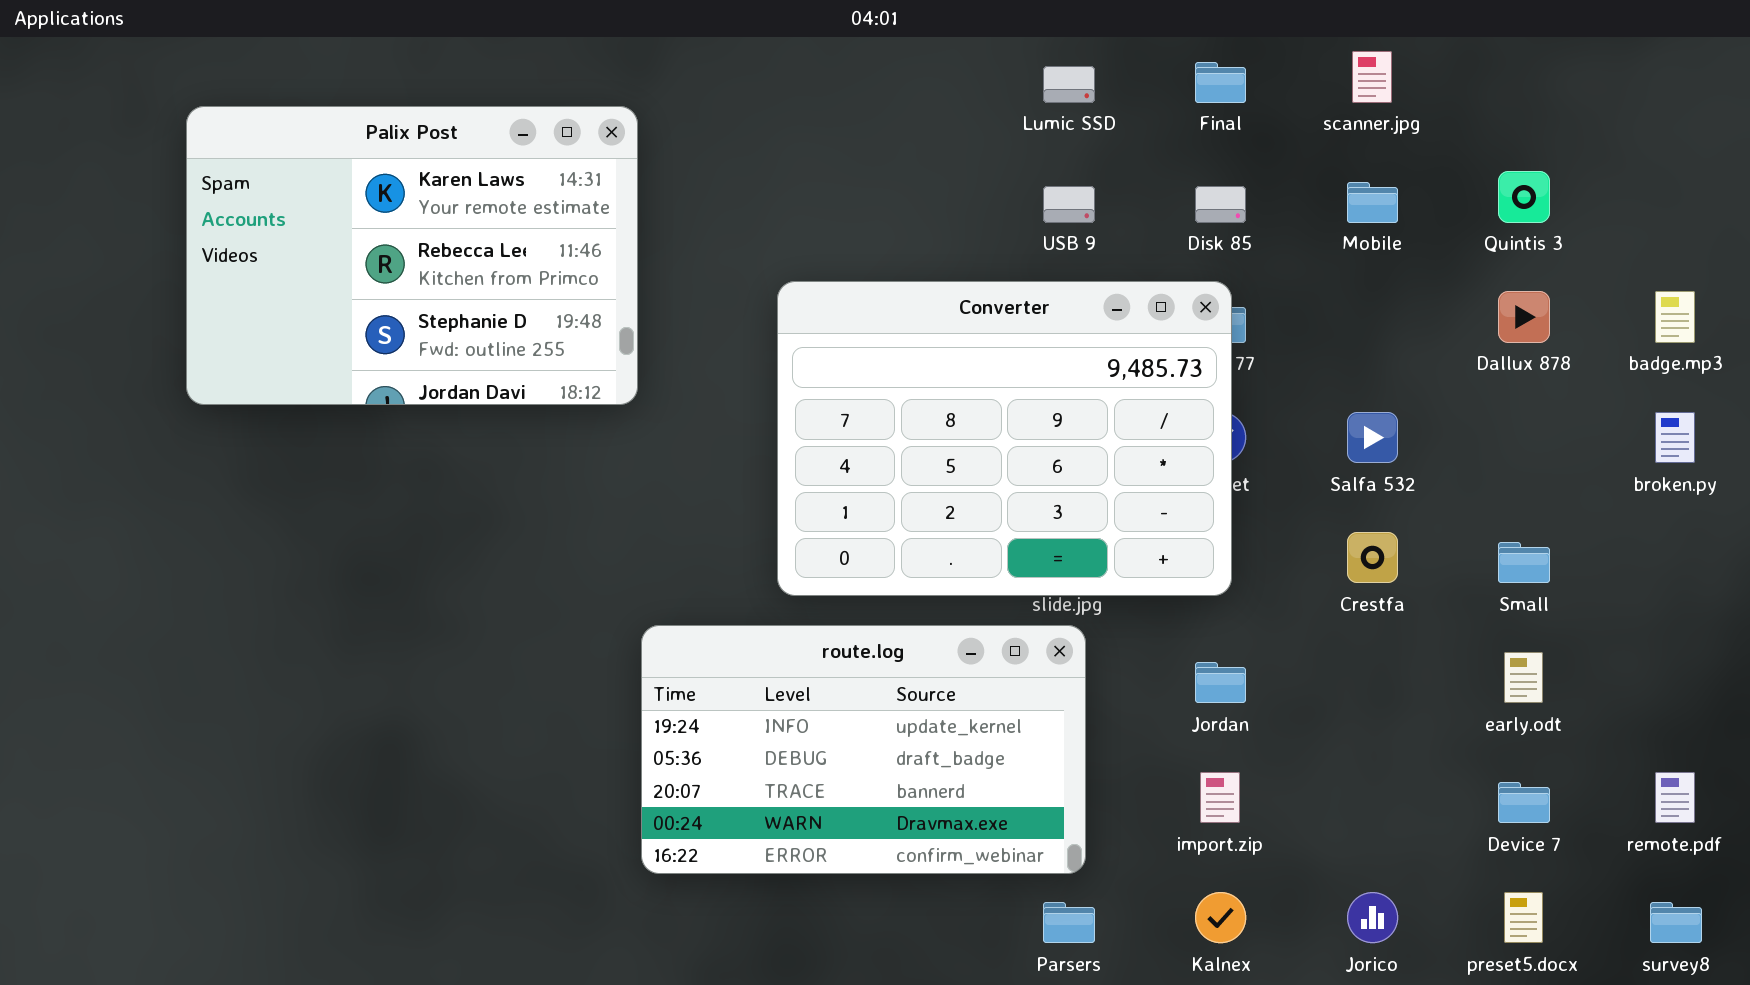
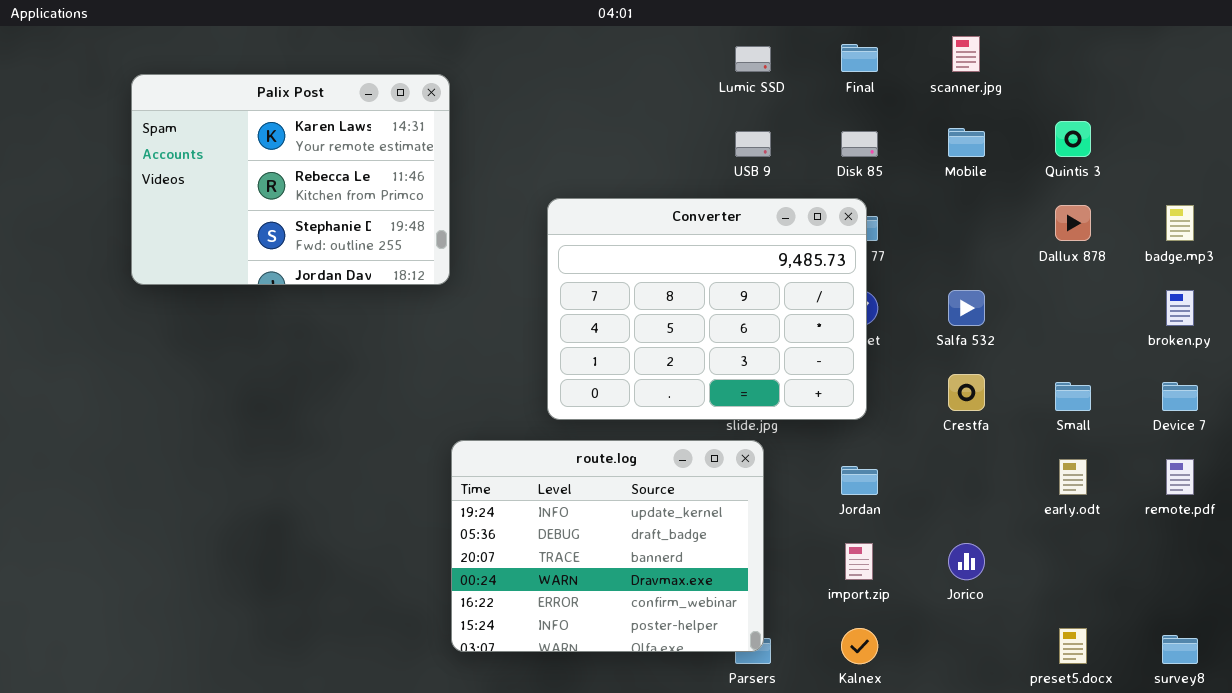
route.log: [641,625,1086,874] -> [451,440,764,652], resized
remote.pdf: [1655,772,1695,823] -> [1166,459,1194,495], moved
Device 7: [1498,782,1550,823] -> [1162,382,1198,411], moved
Jorico: [1347,892,1398,943] -> [948,543,985,580], moved

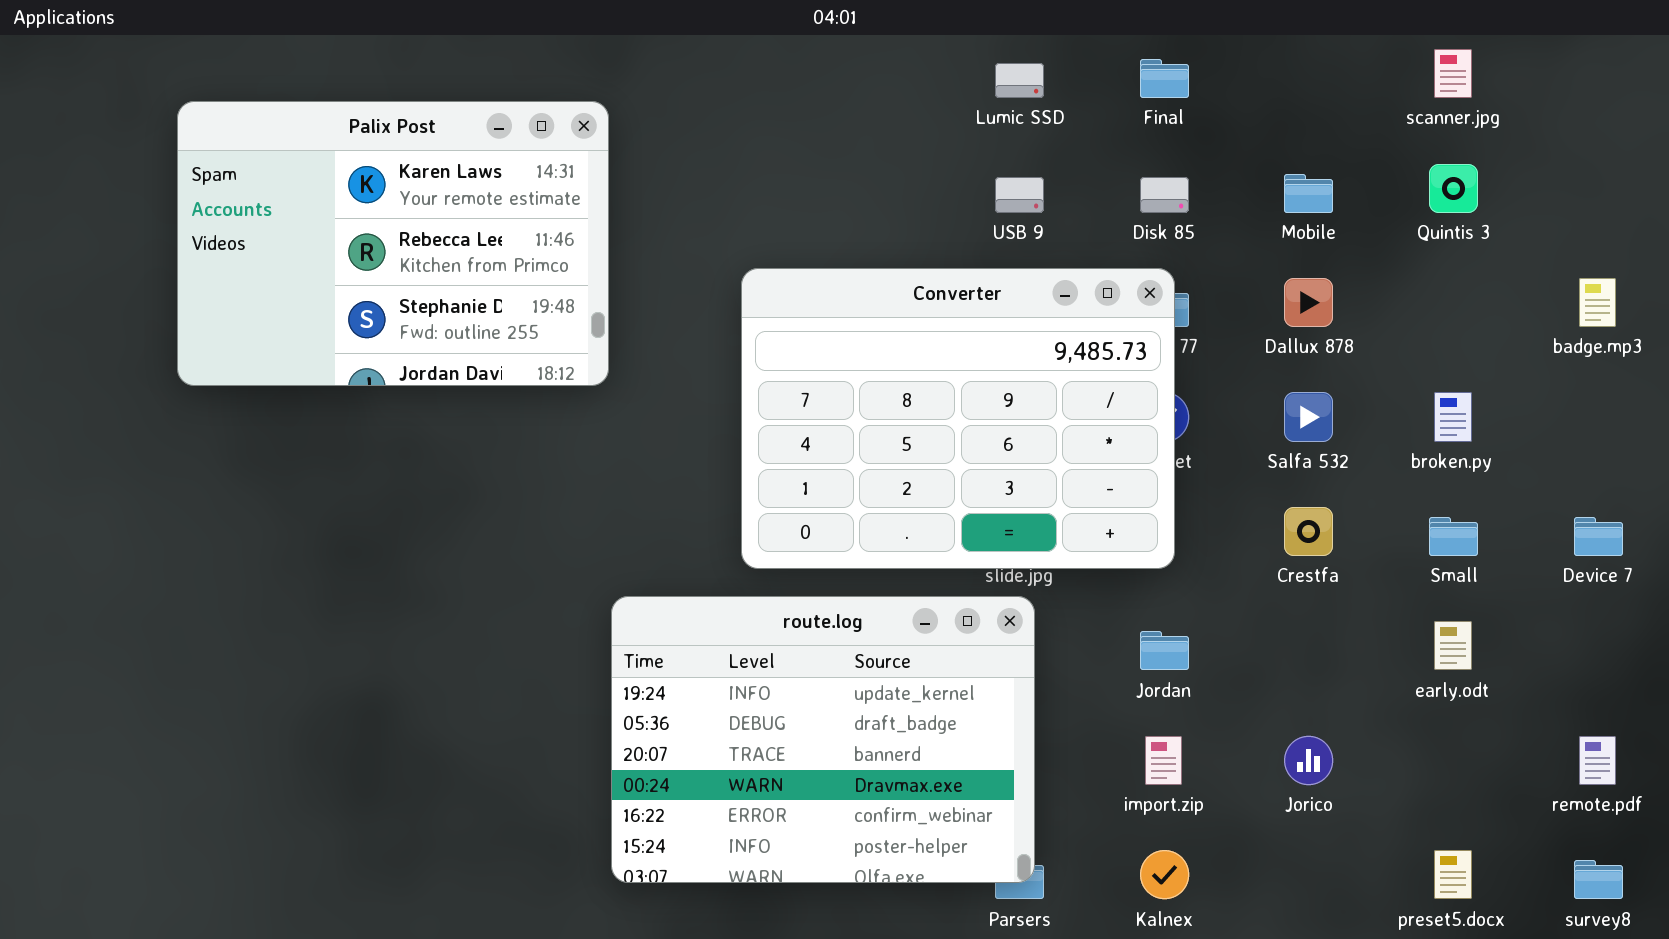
scanner.jpg: [952,36,980,72] -> [1434,49,1472,98], moved
Dallux 878: [1055,205,1091,241] -> [1284,278,1333,327], moved
broken.py: [1166,290,1194,326] -> [1434,392,1472,442], moved
remote.pdf: [1166,459,1194,495] -> [1579,736,1616,785], moved

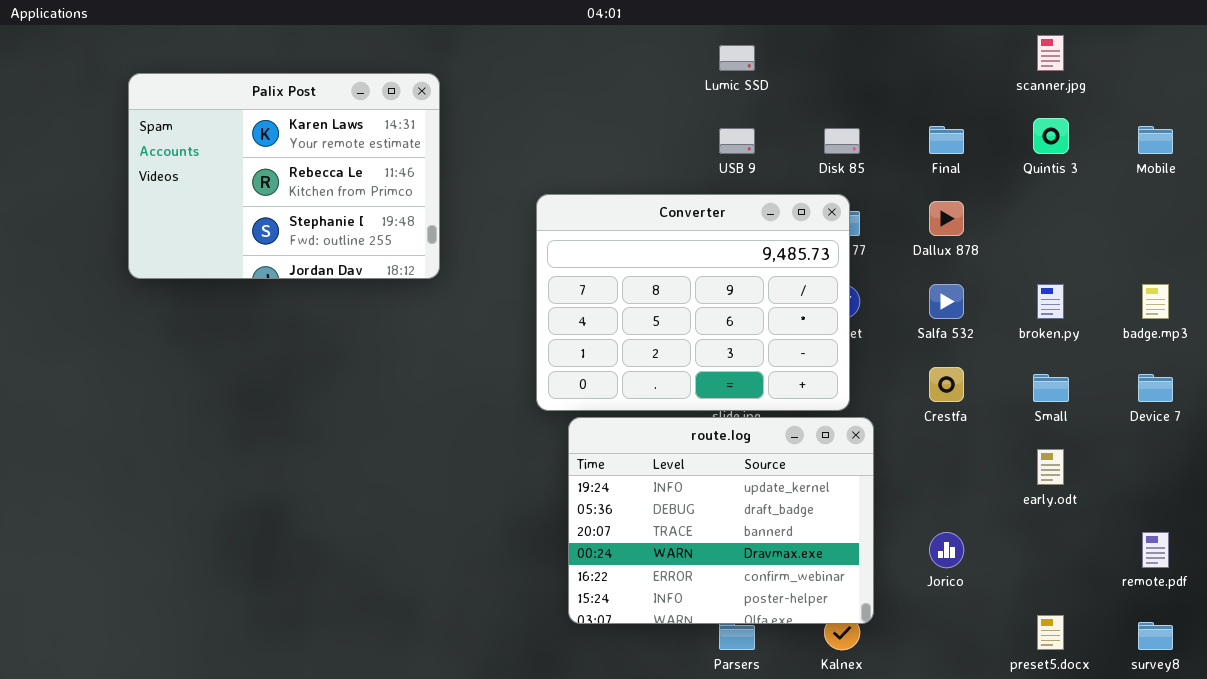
Final: [1140,59,1189,98] -> [929,126,964,154], moved
Mobile: [1284,174,1333,213] -> [1138,126,1173,154], moved
badge.mp3: [1579,278,1616,327] -> [1142,284,1169,319], moved
route.log: [611,596,1035,883] -> [568,417,874,624], moved

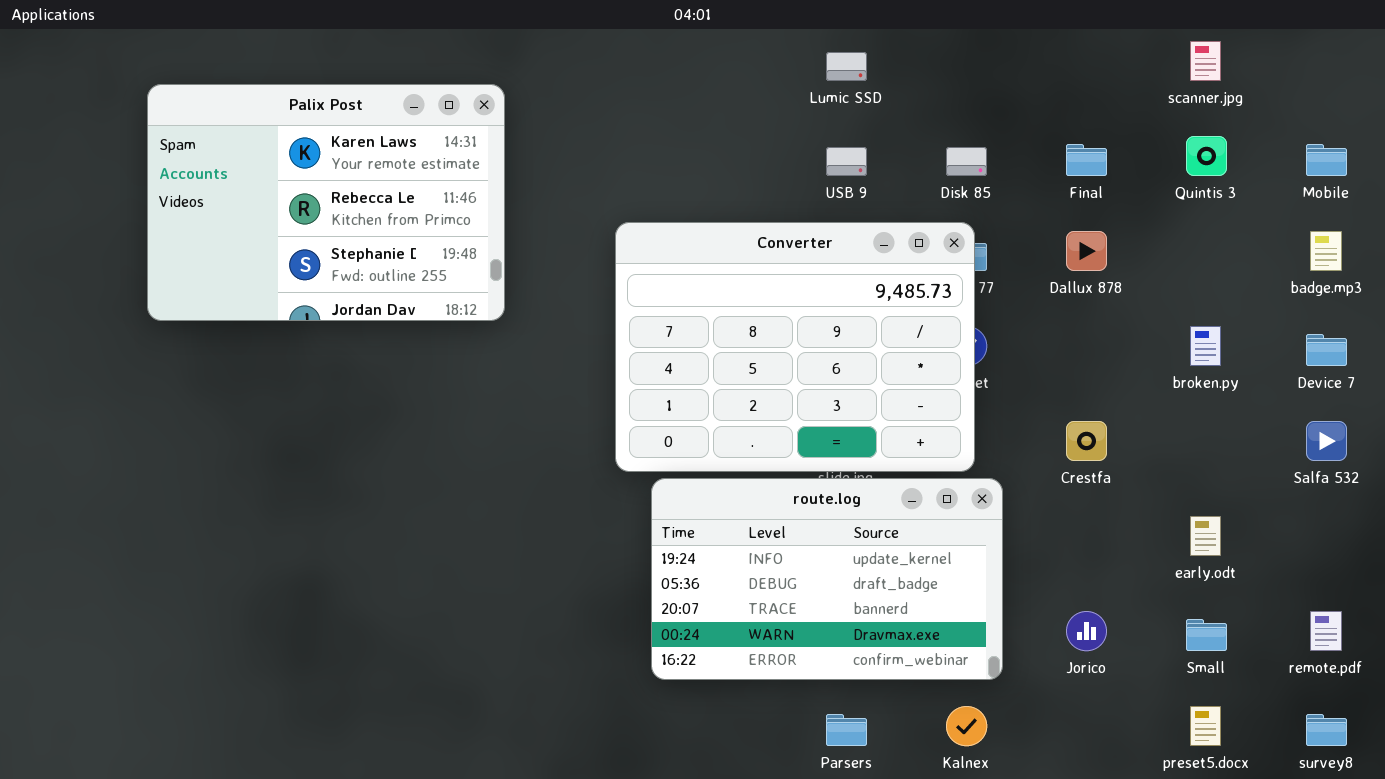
Salfa 532: [929,284,964,319] -> [1306,421,1347,461], moved
badge.mp3: [1142,284,1169,319] -> [1310,231,1342,271], moved
Small: [1033,374,1069,402] -> [1186,619,1227,651], moved
Device 7: [1138,374,1173,402] -> [1306,334,1347,366], moved
route.log: [568,417,874,624] -> [651,478,1003,680], resized

